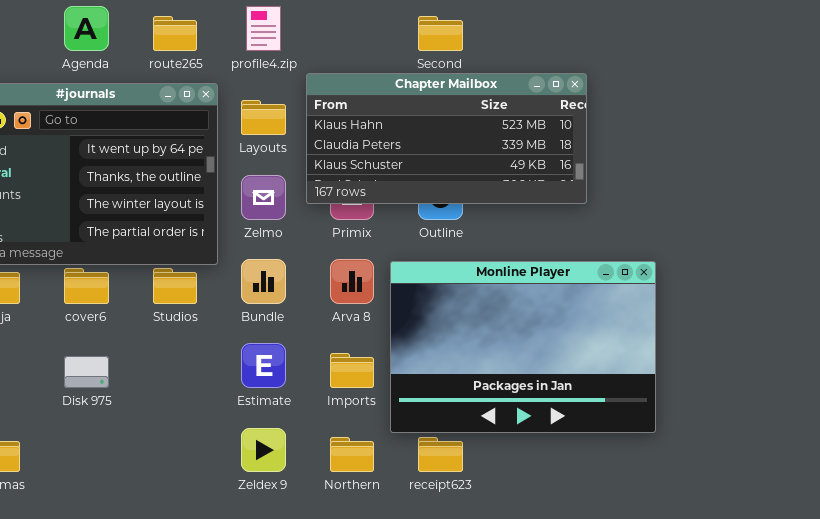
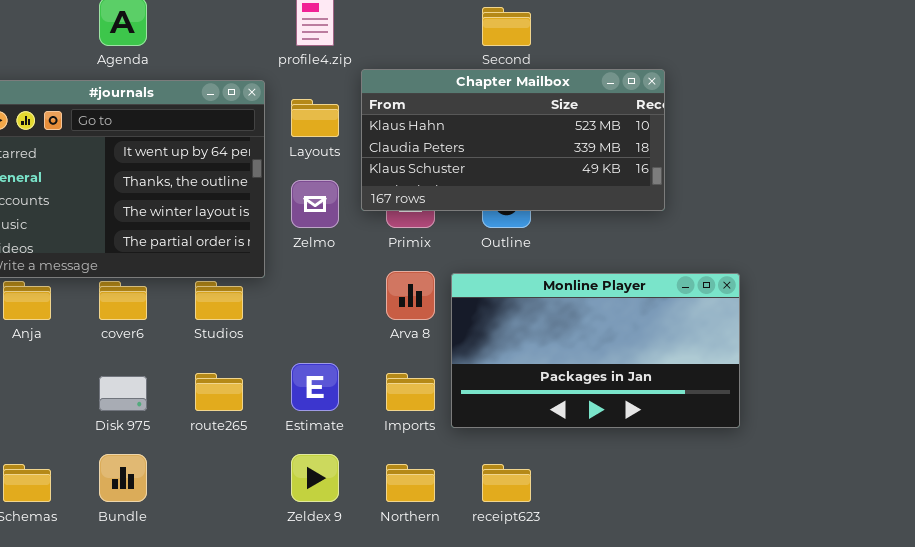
route265: [153,16,197,51] -> [195,373,243,411], moved
Bundle: [241,259,286,304] -> [99,454,147,502], moved
Monline Player: [390,261,656,433] -> [451,273,740,428], resized

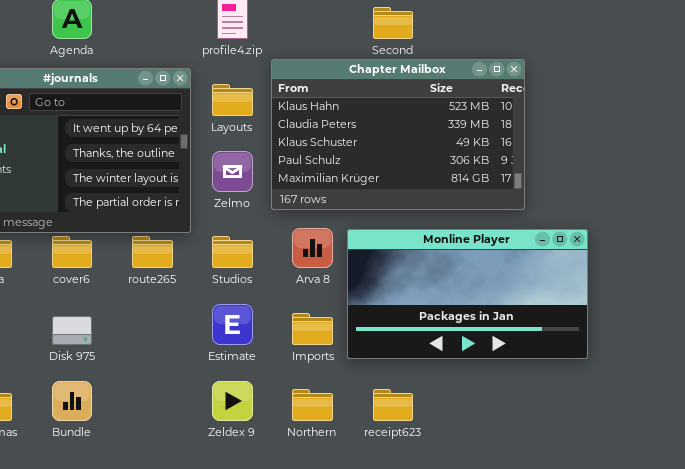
Chapter Mailbox: [361,69,665,211] -> [271,59,525,210], resized
Studios: [195,281,243,320] -> [212,236,253,268], moved
route265: [195,373,243,411] -> [132,236,173,268], moved

